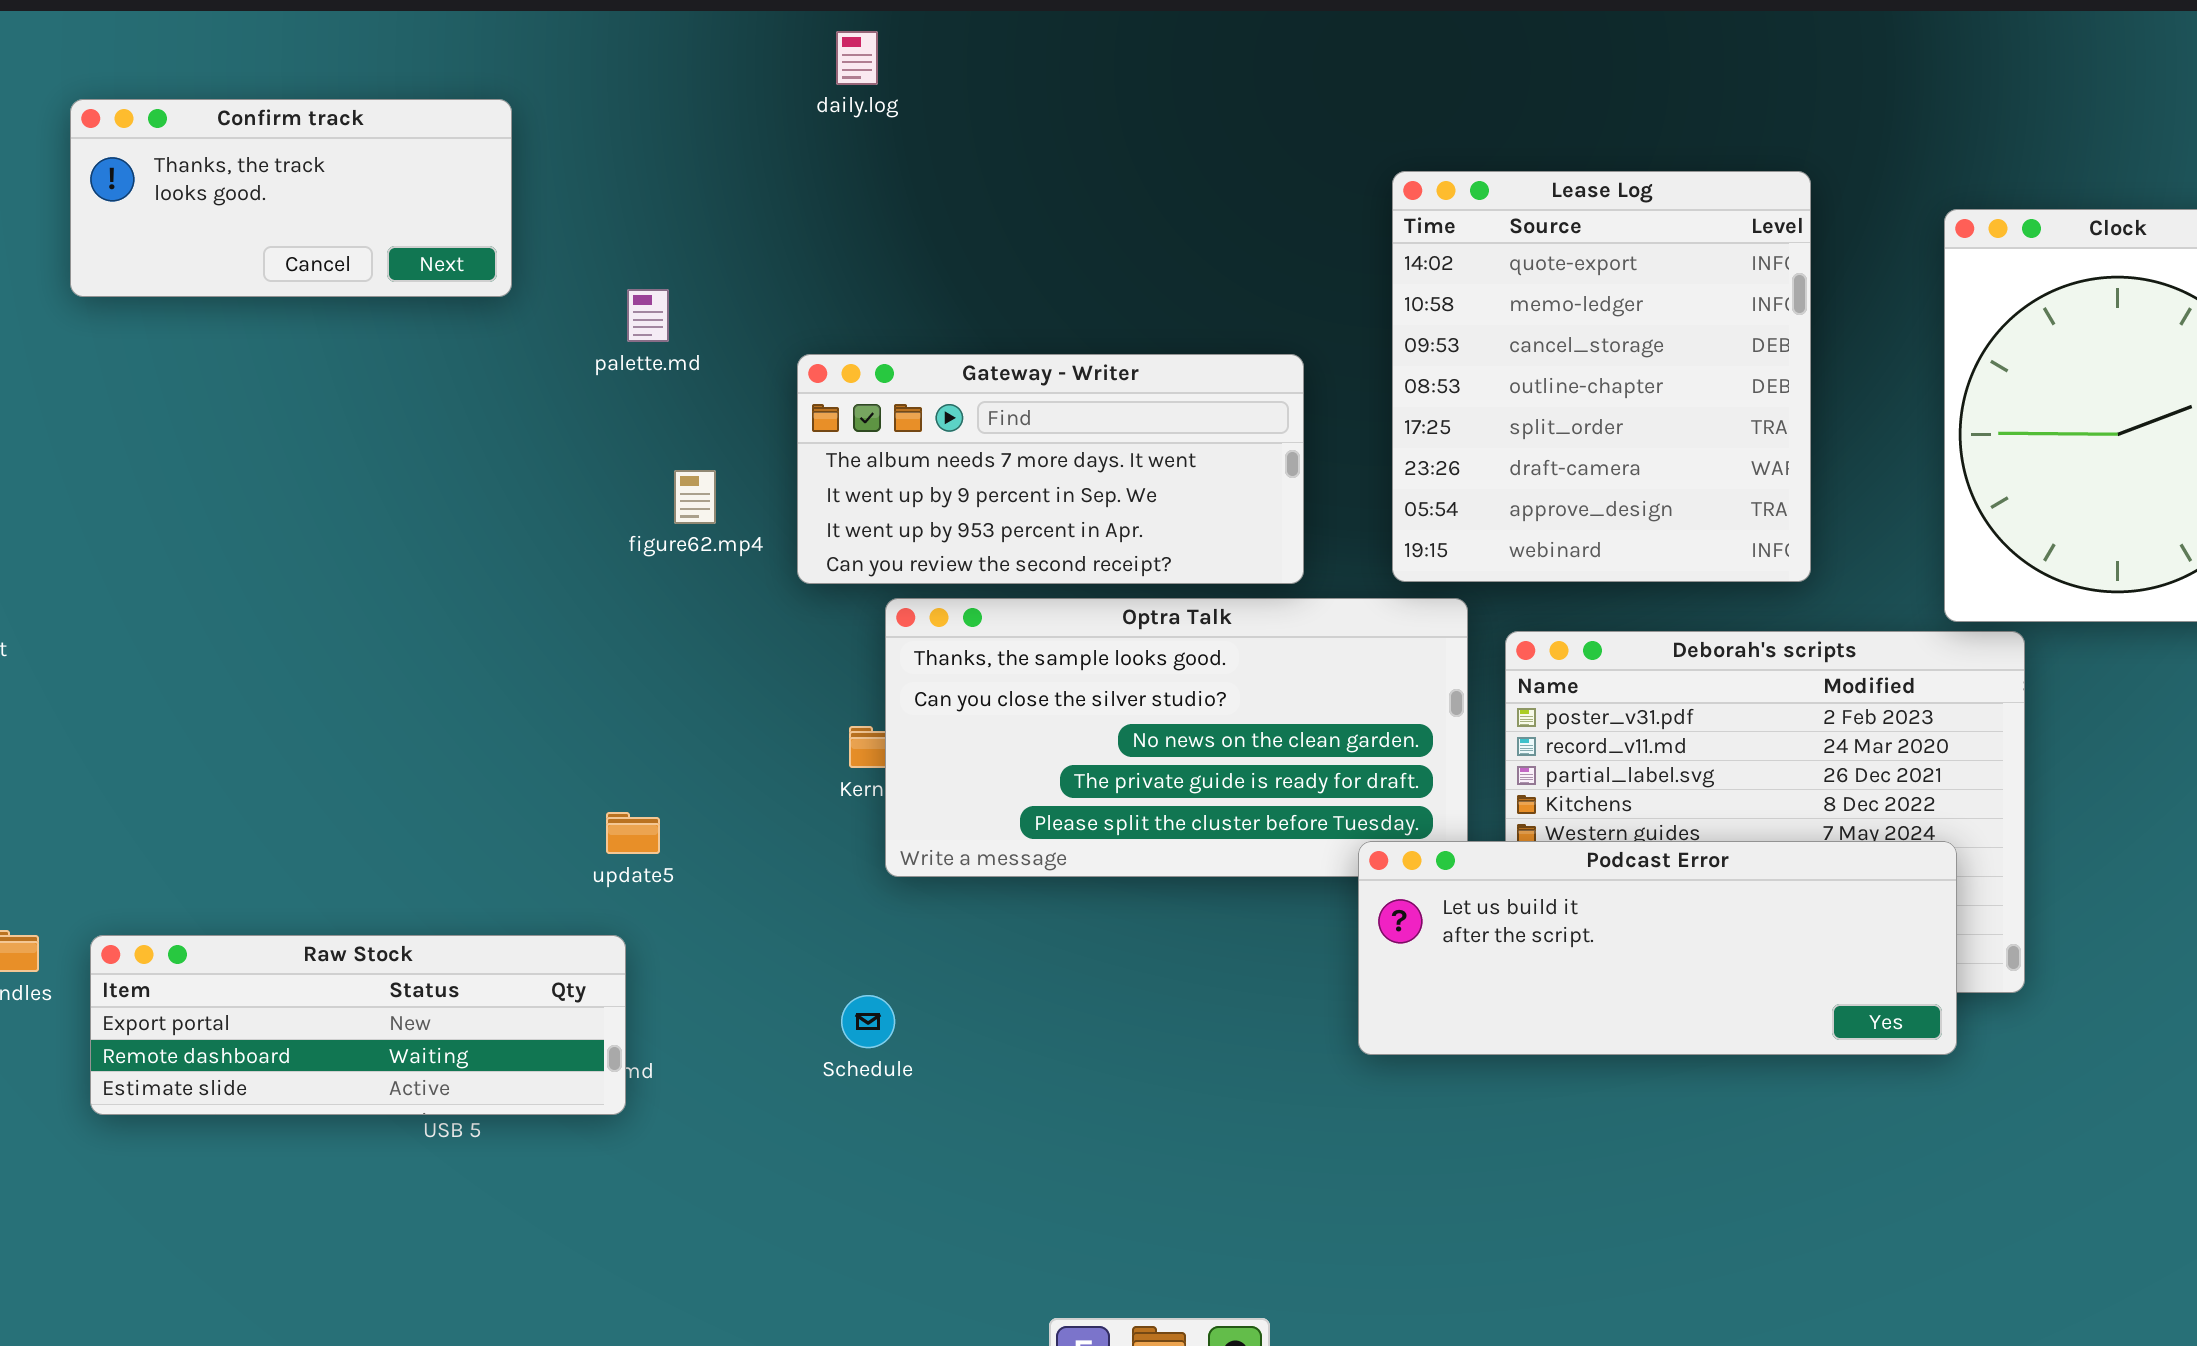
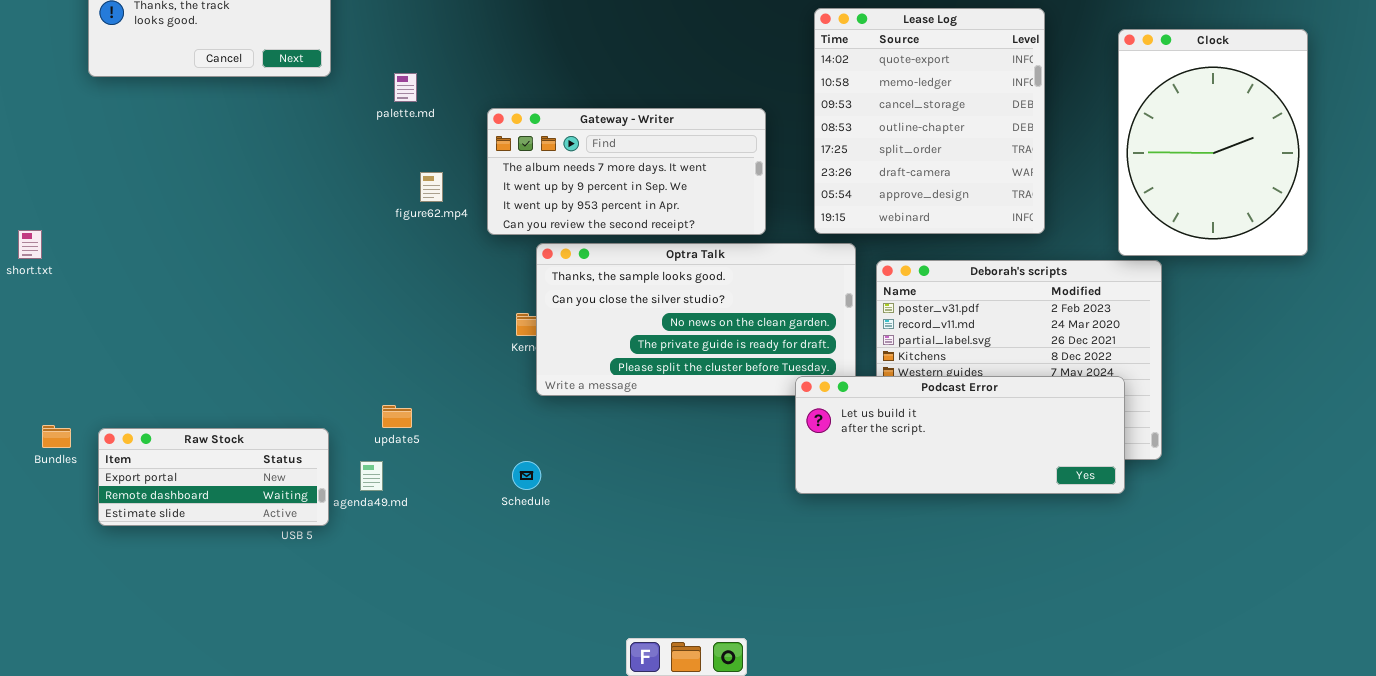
update5: [606,812,660,854] -> [382,405,412,428], moved
Raw Stock: [90,935,626,1115] -> [98,428,329,526], resized

